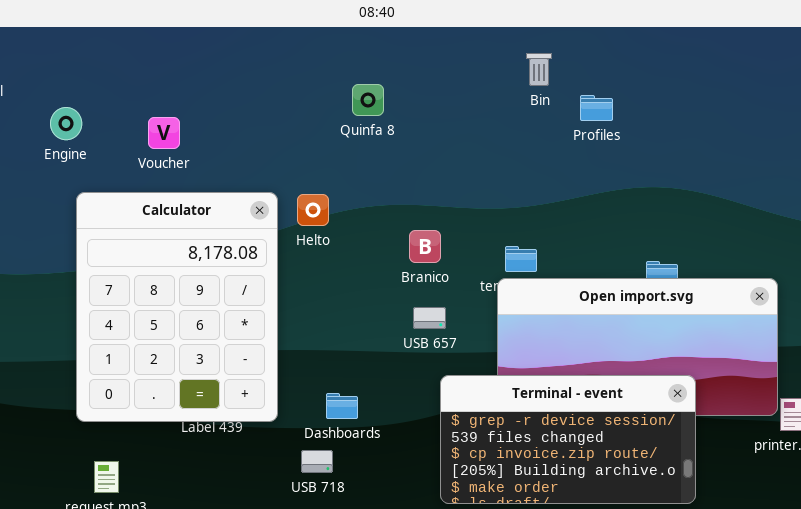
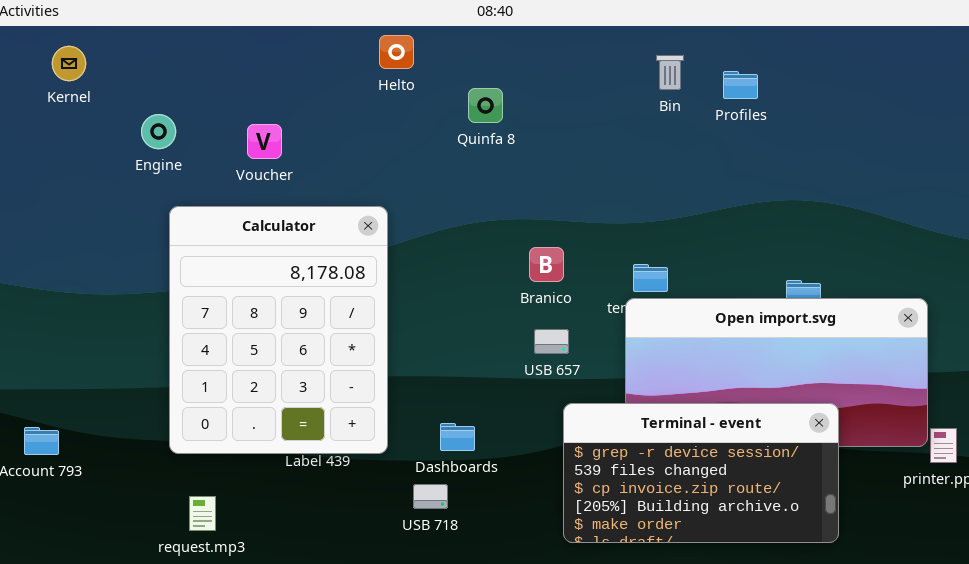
Profiles: [580,95,613,121] -> [723,71,758,99], moved
Helto: [297,194,329,226] -> [379,35,414,69], moved

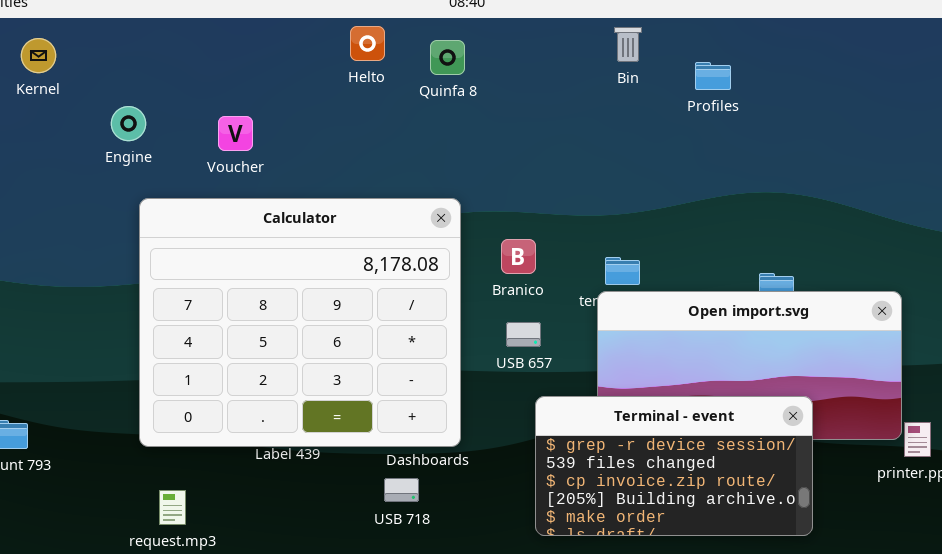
Bin: [656,55,684,90] -> [614,27,642,62], moved
Quinfa 8: [468,88,503,123] -> [430,40,465,75], moved
Calculator: [169,206,388,454] -> [139,198,461,447], resized

